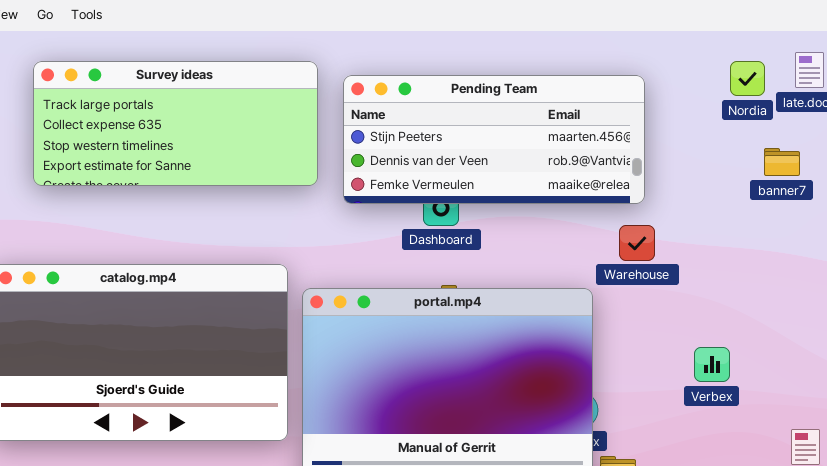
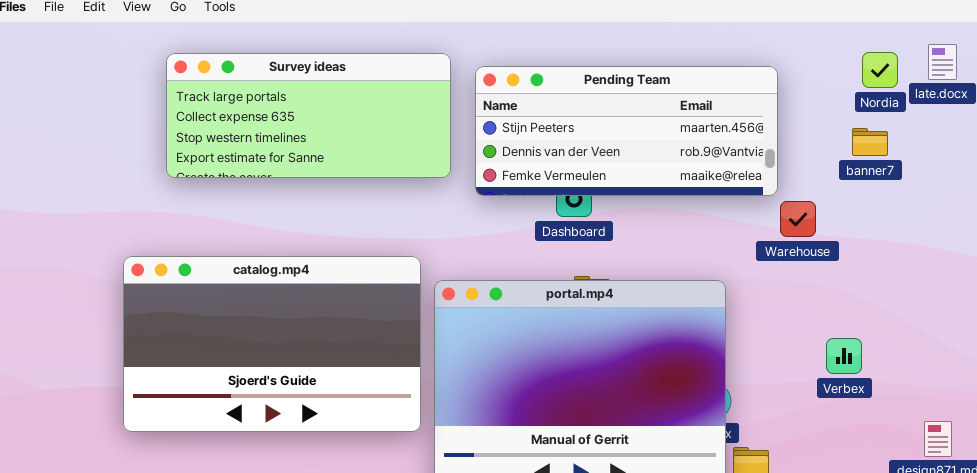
banner7: [764,148,800,176] -> [852,128,888,156], moved
Warehouse: [619,225,655,261] -> [780,201,816,237], moved

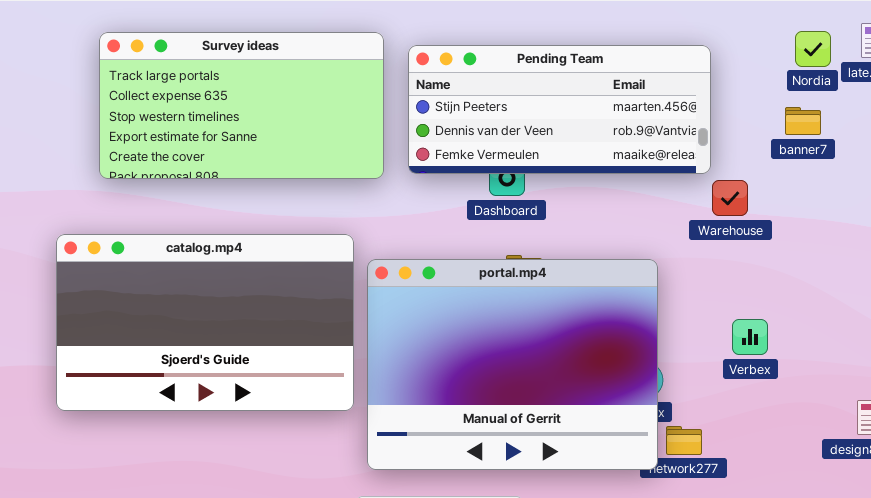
Survey ideas: [166,53,451,178] -> [99,32,384,179], resized
Verbex: [826,338,862,374] -> [732,319,768,355], moved

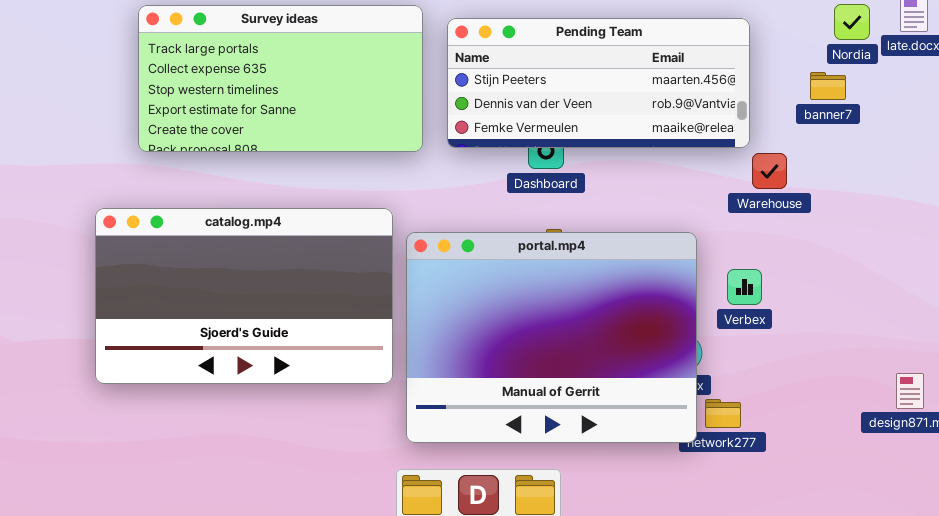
banner7: [785,107,821,135] -> [810,72,846,100], moved
Verbex: [732,319,768,355] -> [727,269,762,305], moved

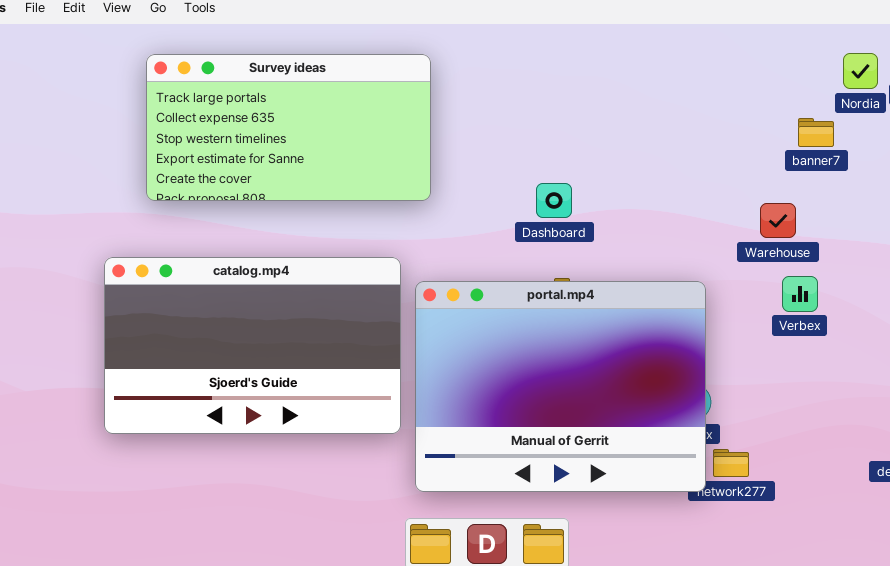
Pending Team: [447,18,750,148] -> none, closed
banner7: [810,72,846,100] -> [798,118,834,147], moved
Verbex: [727,269,762,305] -> [782,276,818,312], moved

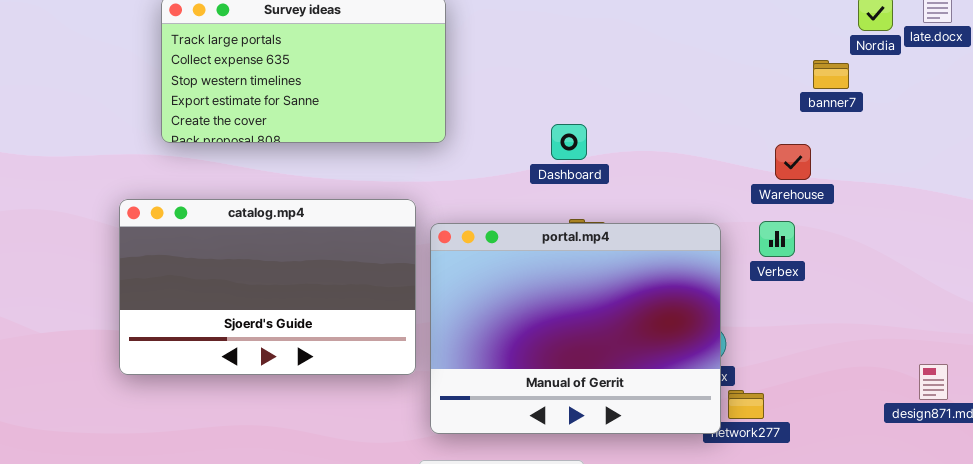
Verbex: [782,276,818,312] -> [759,221,795,257], moved

